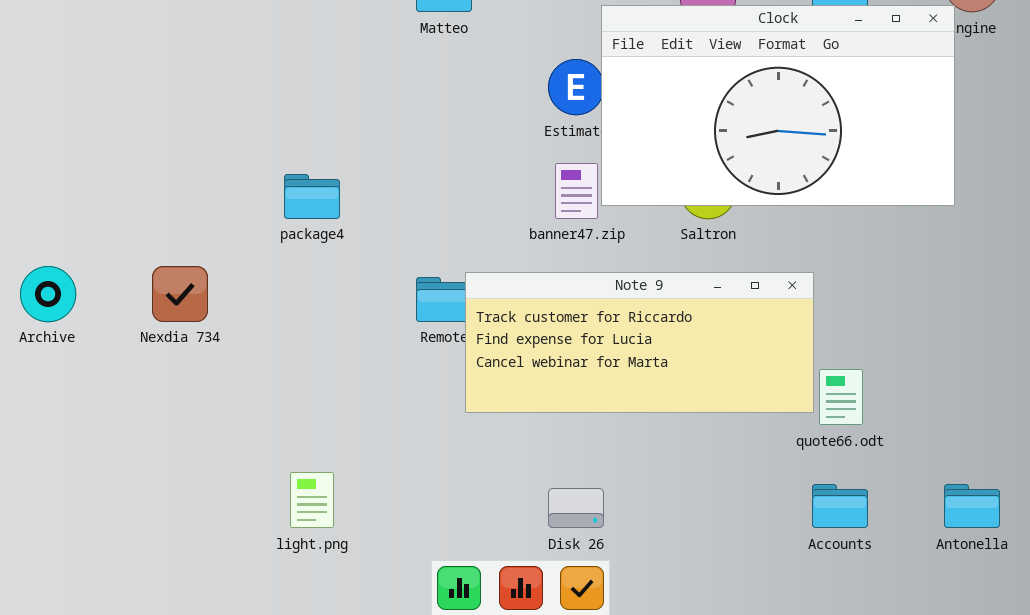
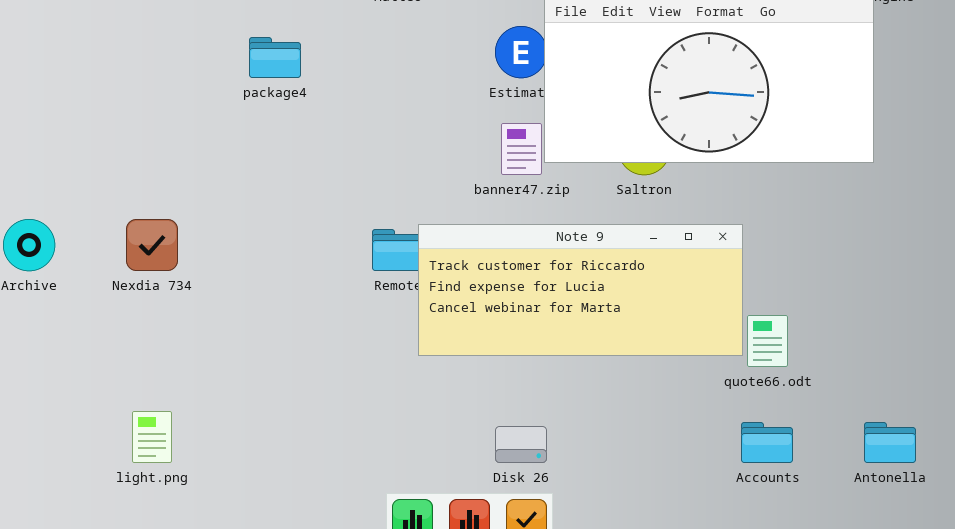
package4: [284,174,340,219] -> [249,37,301,78], moved
light.png: [290,472,334,528] -> [132,411,172,463], moved

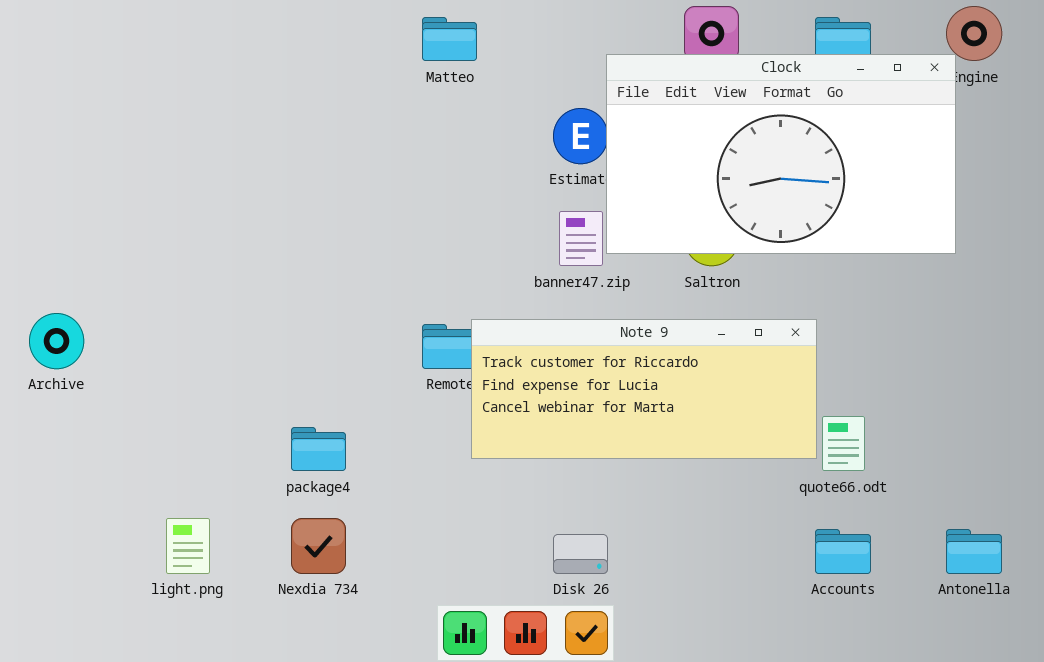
package4: [249,37,301,78] -> [291,427,346,471], moved
Nexdia 734: [126,219,178,271] -> [291,518,346,574], moved

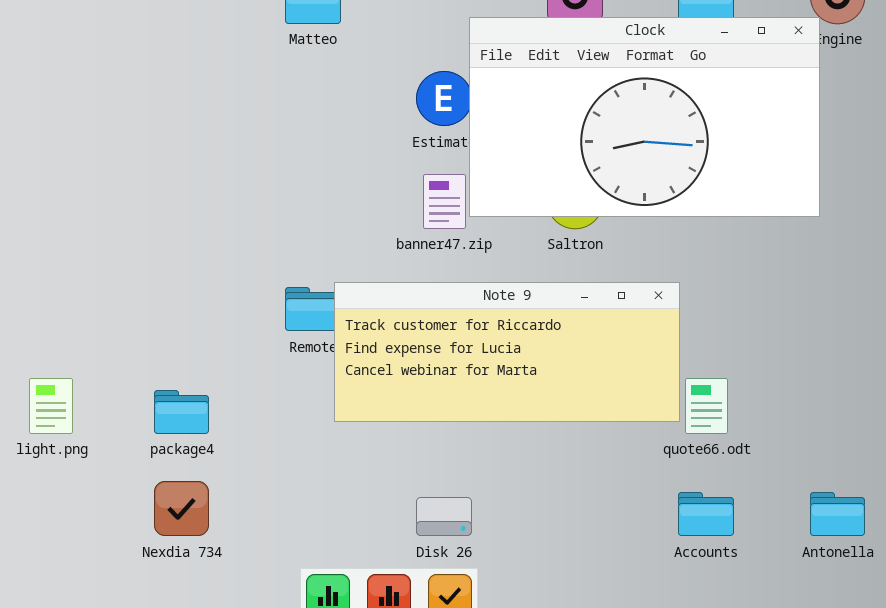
light.png: [166,518,210,574] -> [29,378,73,434], moved

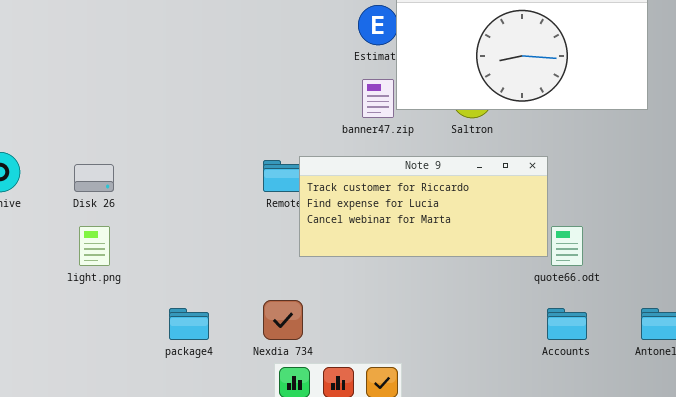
package4: [154,390,209,434] -> [169,308,209,340], moved
Nexdia 734: [154,481,209,536] -> [263,300,303,340], moved
Disk 26: [416,497,472,536] -> [74,164,114,192], moved

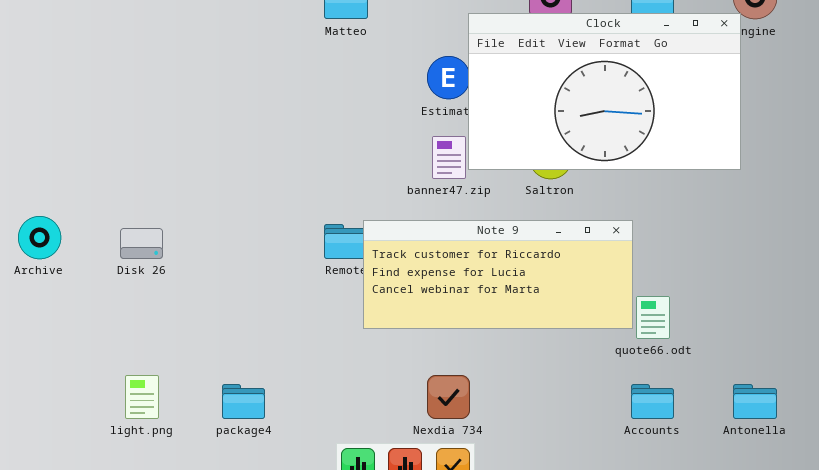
light.png: [79,226,110,266] -> [125,375,159,419], moved
Nexdia 734: [263,300,303,340] -> [427,375,470,419], moved

